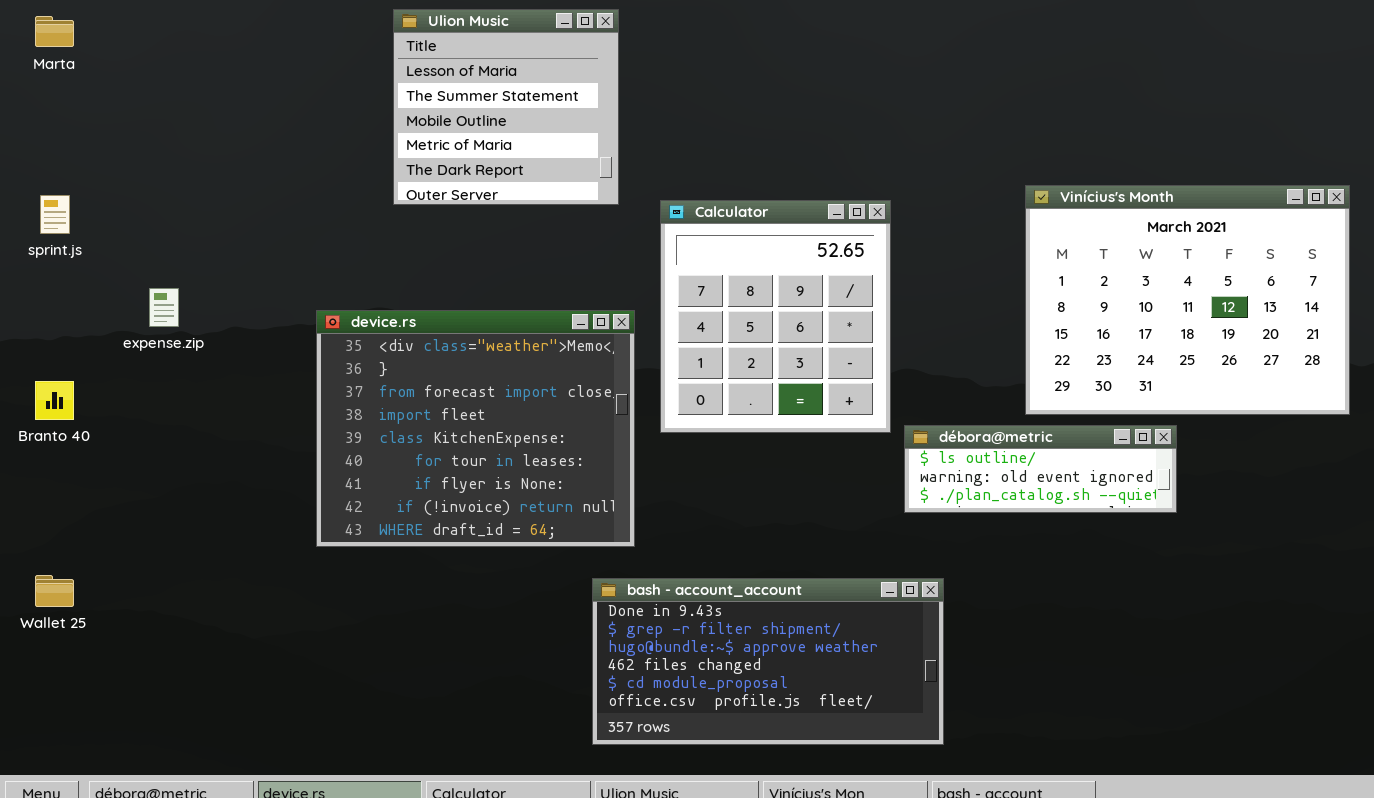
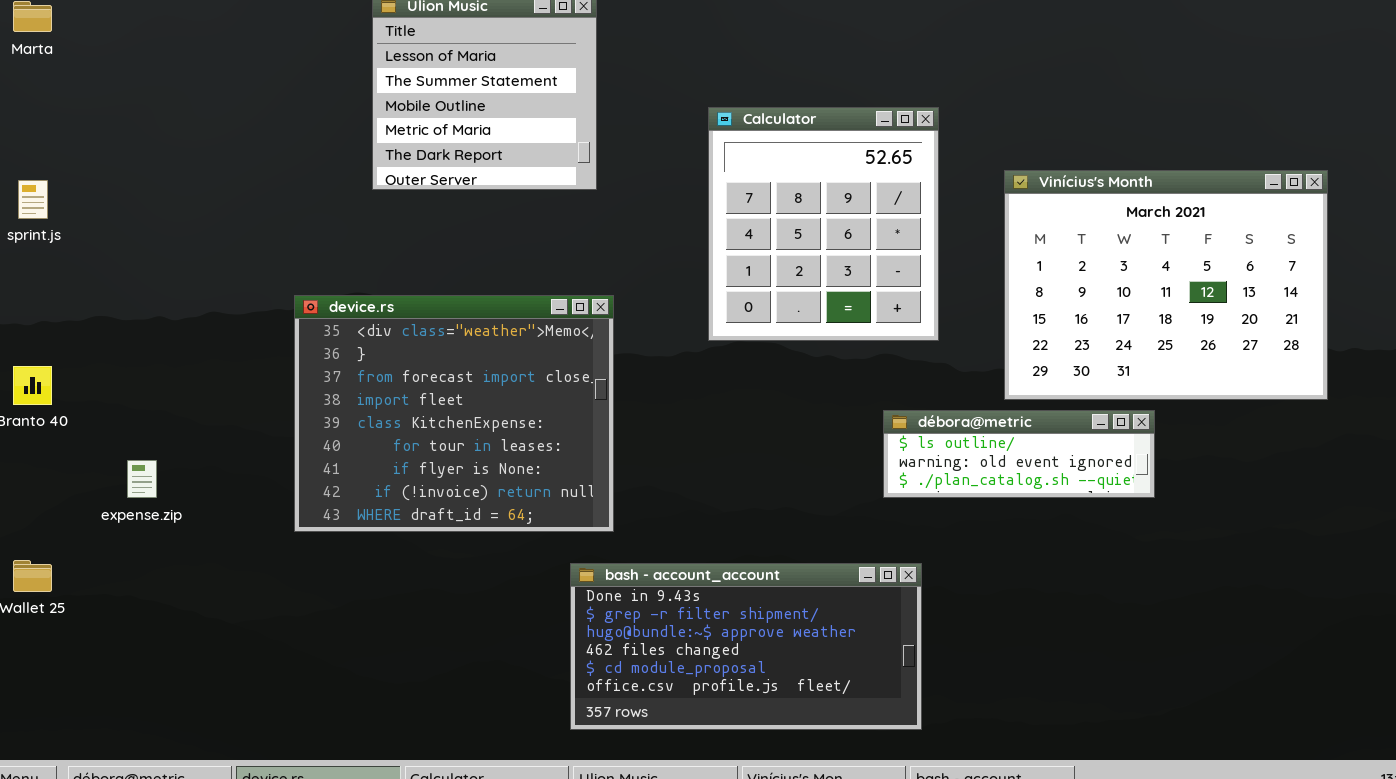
Calculator: [660,200,891,433] -> [708,107,939,341], moved
expense.zip: [149,288,179,327] -> [127,460,157,498], moved

